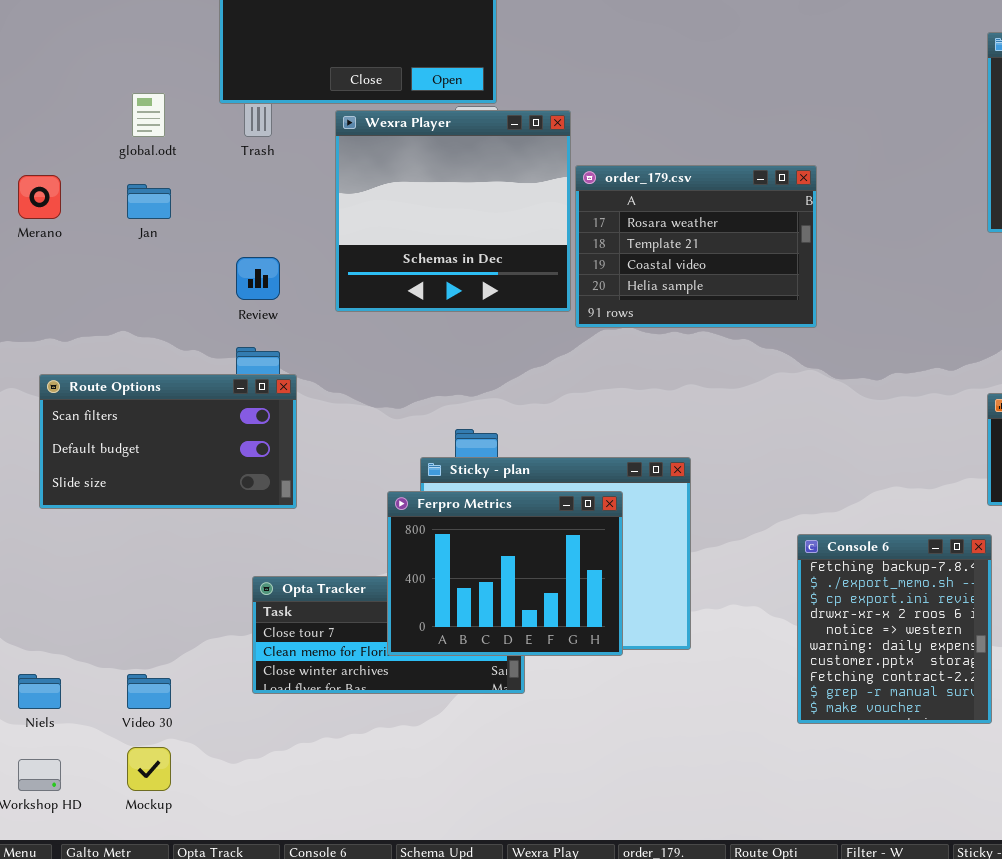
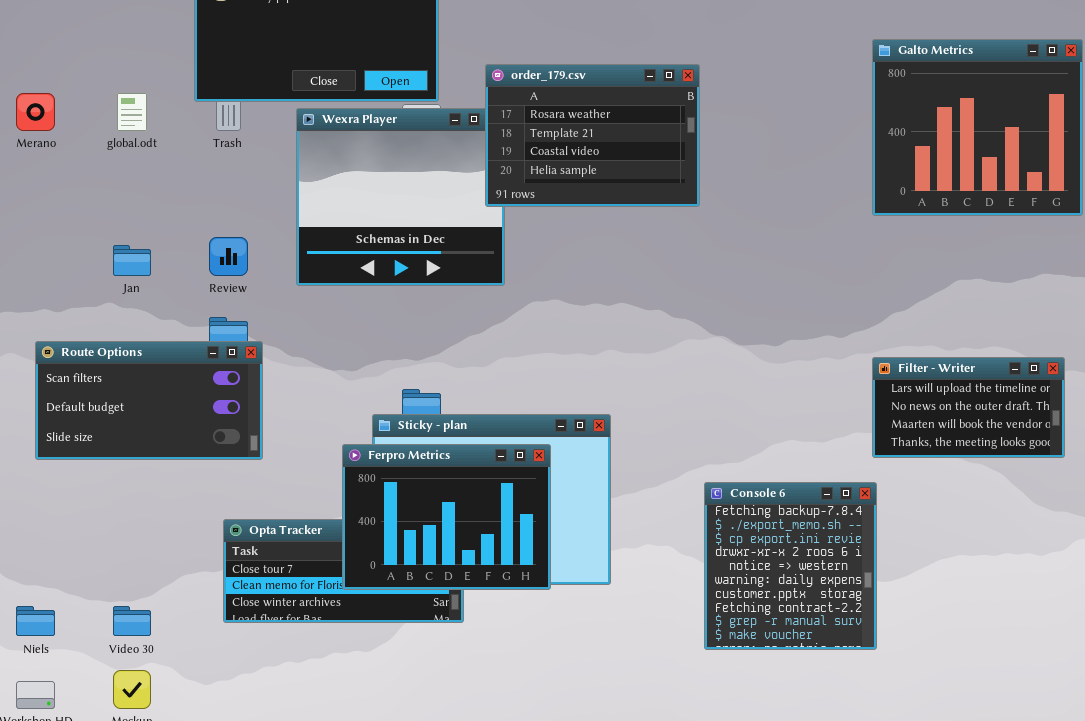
order_179.csv: [575,165,817,328] -> [485,64,700,207], moved
Merano: [18,175,61,219] -> [16,93,55,131], moved
Jan: [127,184,171,219] -> [113,245,151,276], moved

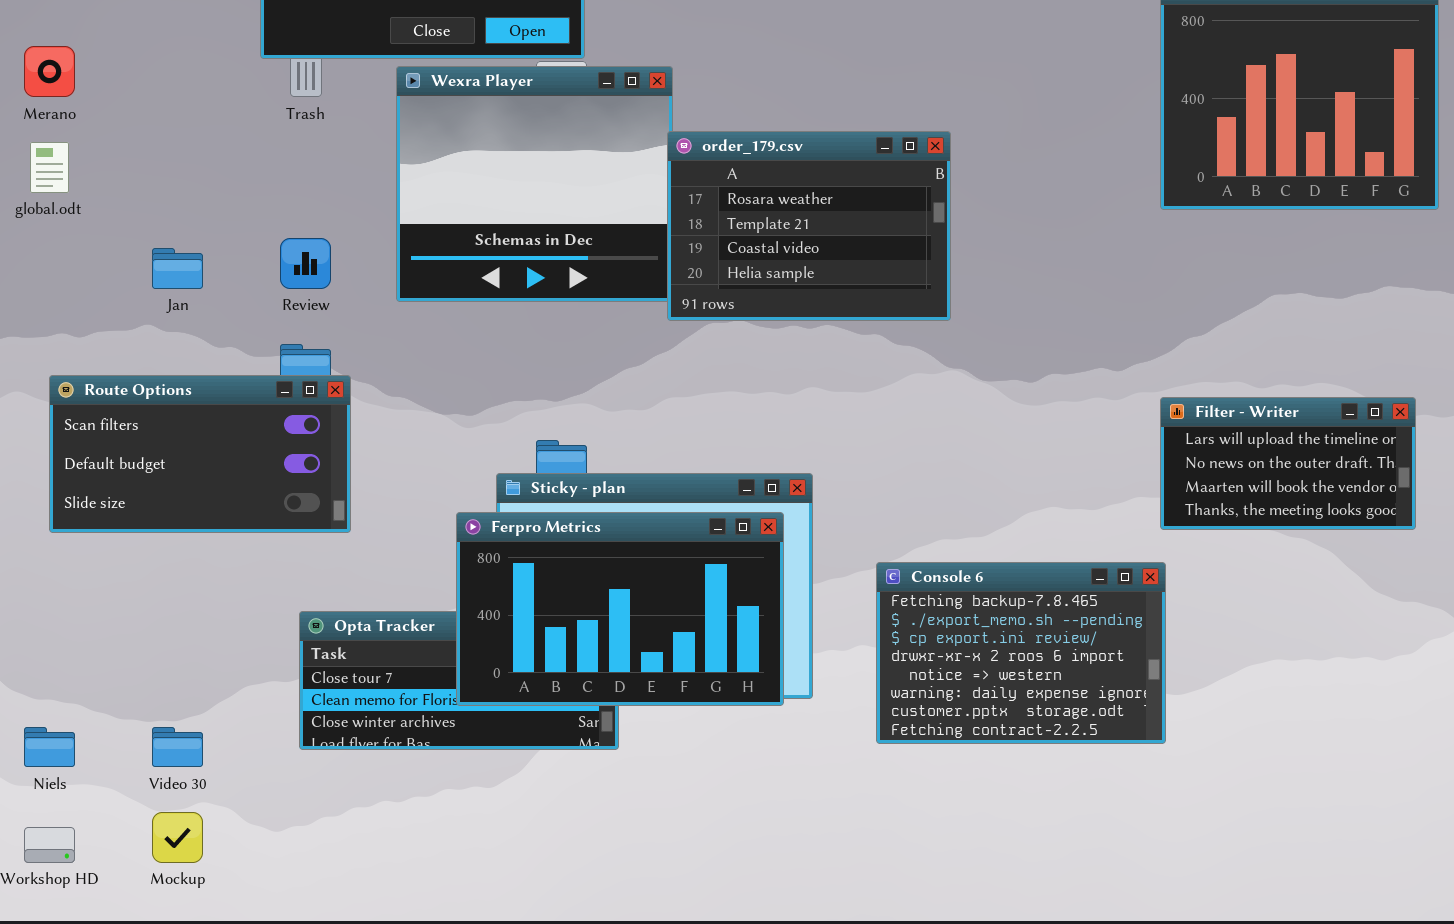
order_179.csv: [485,64,700,207] -> [667,131,951,321], moved
global.odt: [117,93,147,131] -> [30,142,69,193], moved
Ferpro Metrics: [342,444,551,590] -> [456,512,784,706], resized
Console 6: [704,482,877,650] -> [876,562,1166,744], resized

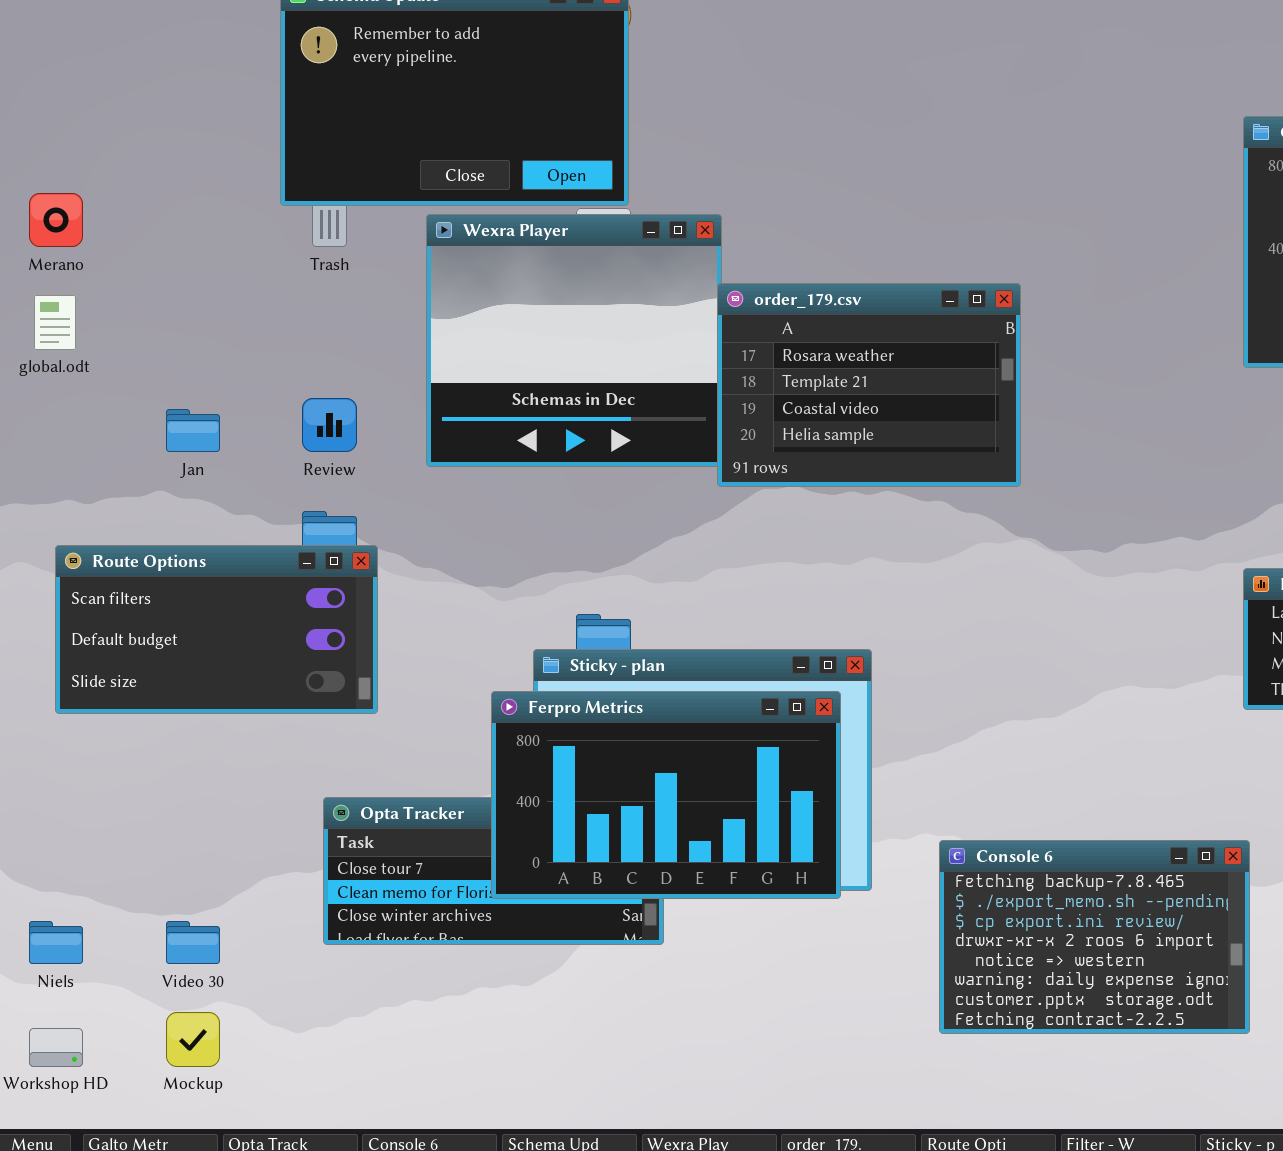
Console 6: [876,562,1166,744] -> [939,840,1250,1034], moved

